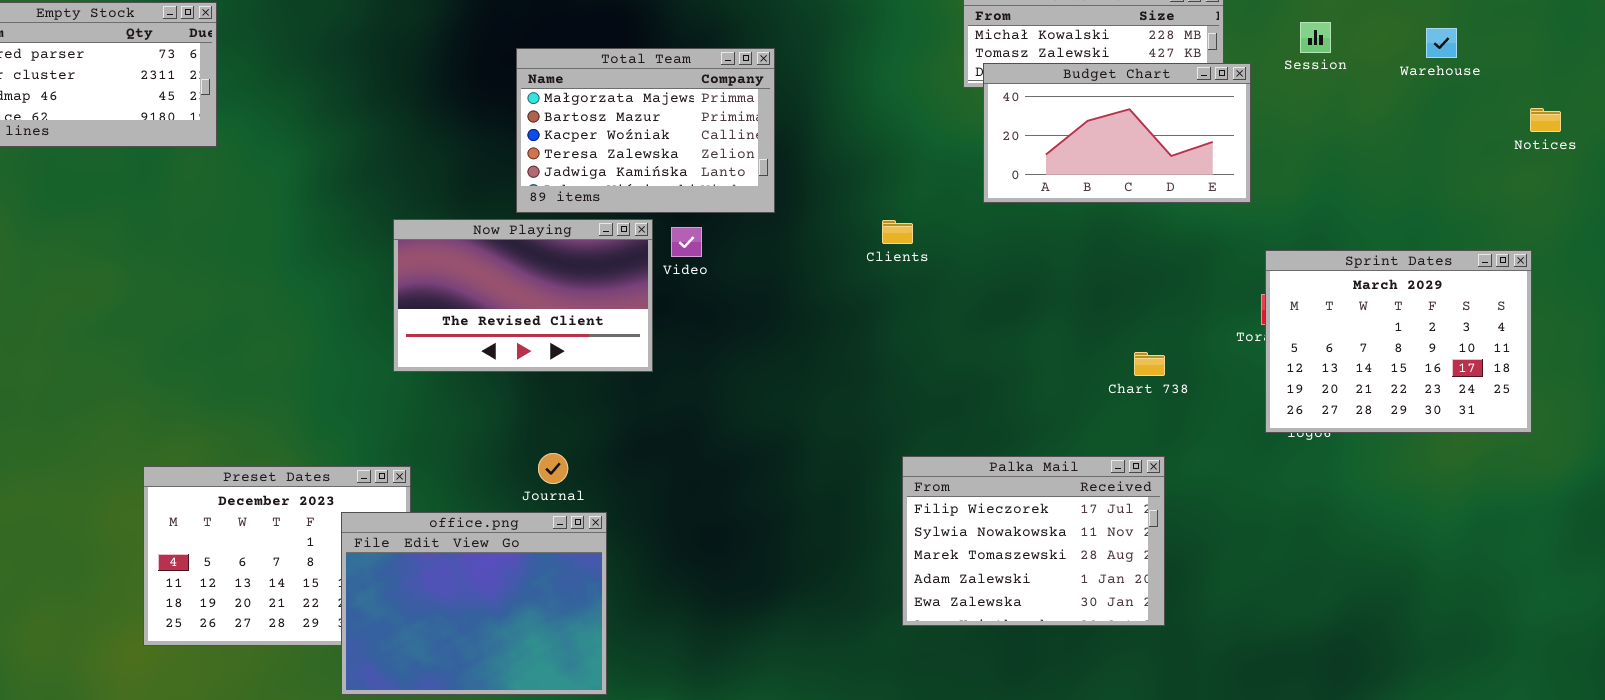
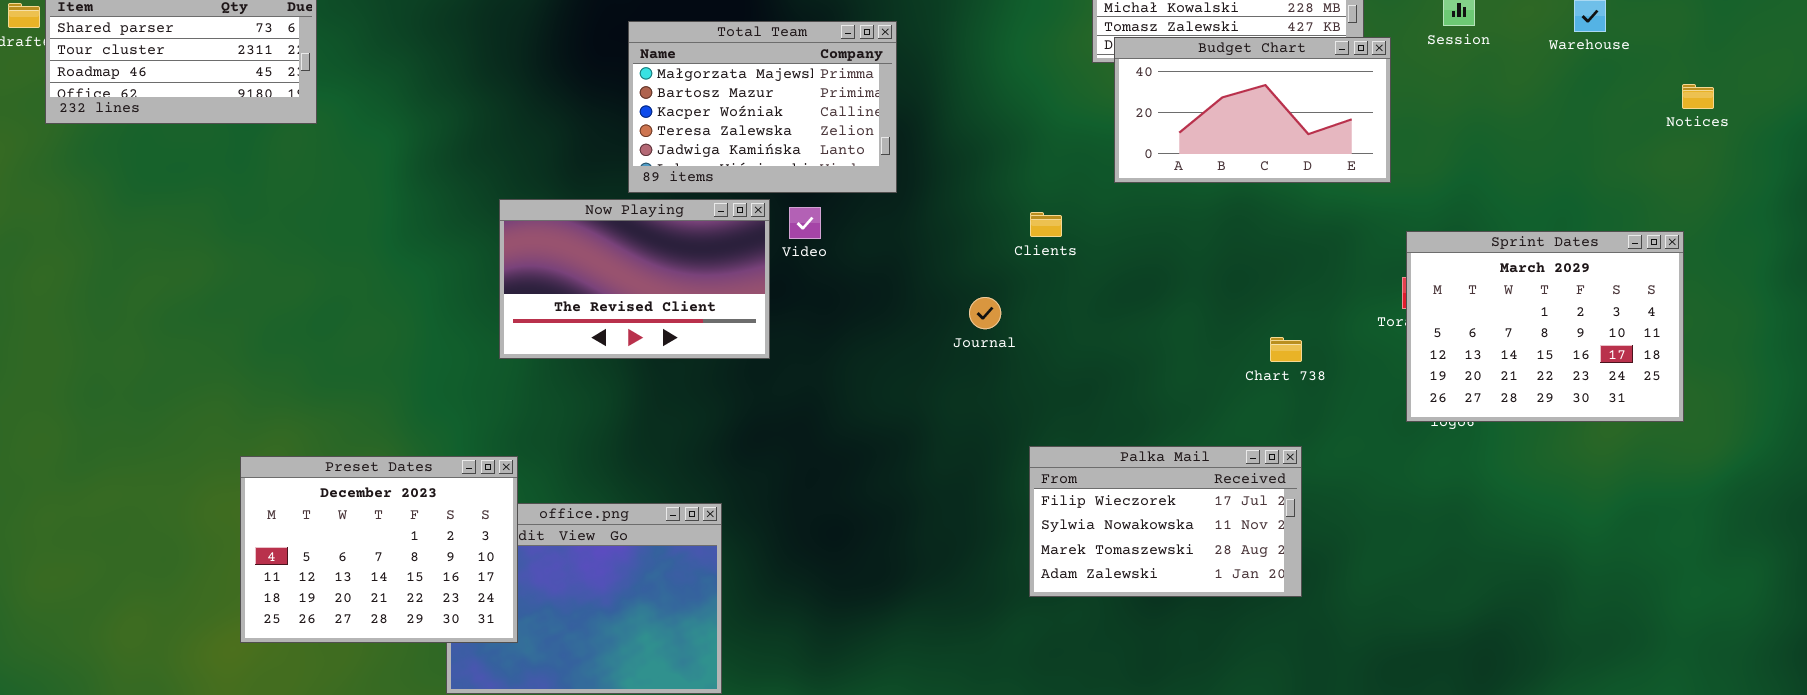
Clients: [882,220,913,244] -> [1030,212,1062,237], moved
Journal: [538,453,568,484] -> [969,297,1001,329], moved
Palka Mail: [902,456,1165,626] -> [1029,446,1302,597], resized
Preset Dates: [143,466,411,646] -> [240,456,518,643], raised

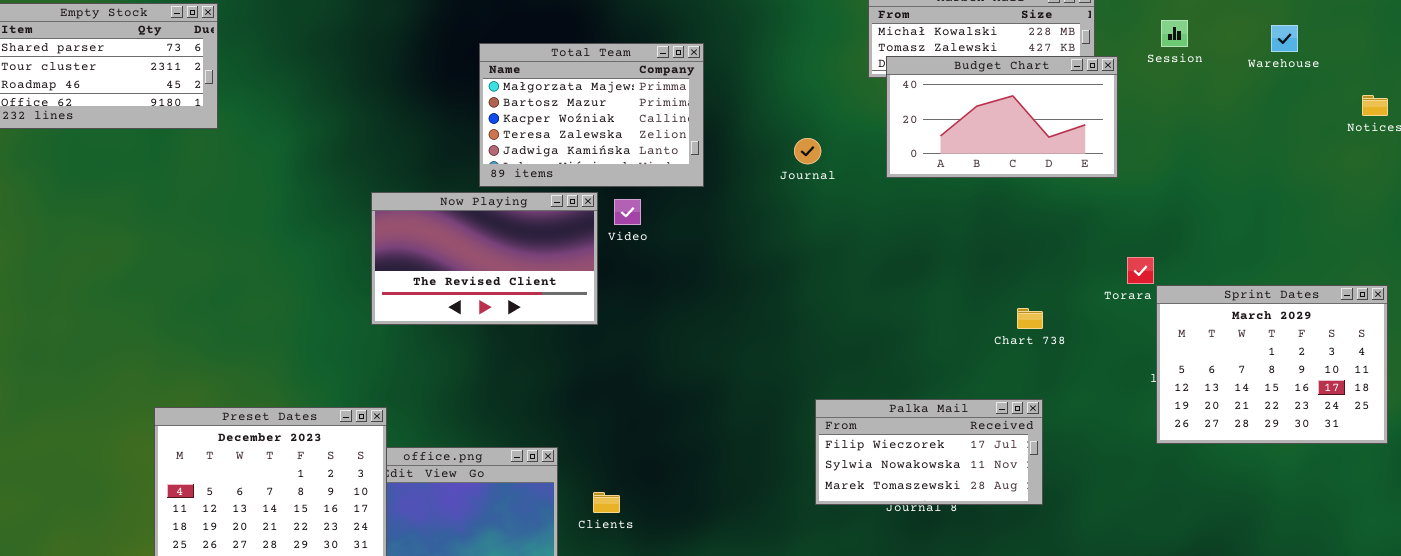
Clients: [1030,212,1062,237] -> [593,492,620,513], moved
Sprint Dates: [1406,231,1684,422] -> [1156,285,1388,444], moved
Journal: [969,297,1001,329] -> [794,138,821,164], moved
Palka Mail: [1029,446,1302,597] -> [815,399,1043,505], resized

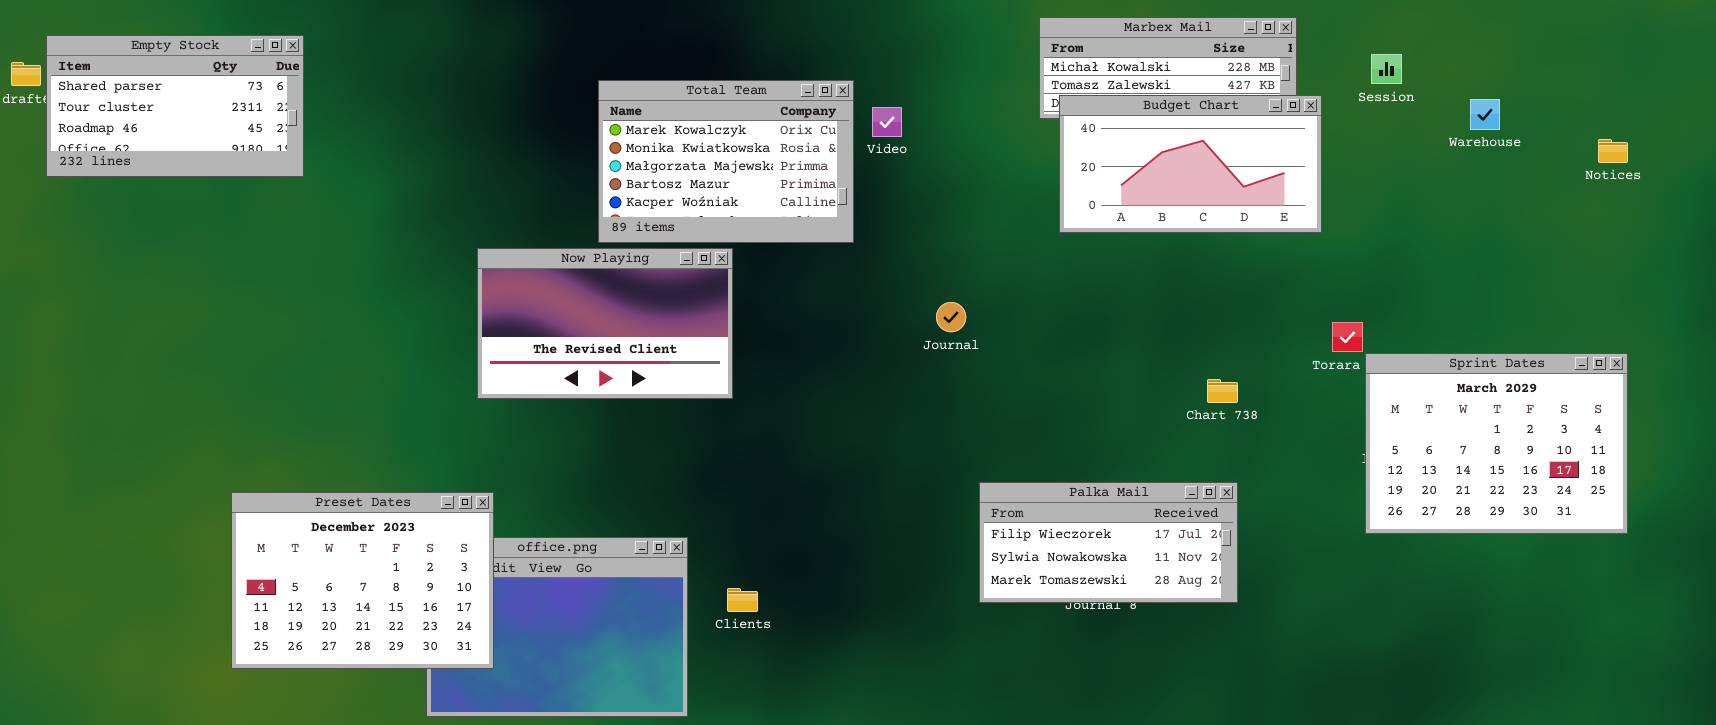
Warehouse: [1271,25,1298,52] -> [1470,99,1500,130], moved
Total Team: [479,43,704,187] -> [598,80,854,243], scrolled up 2 rows
Journal: [794,138,821,164] -> [936,302,966,332], moved
Video: [614,199,641,225] -> [872,107,902,137], moved

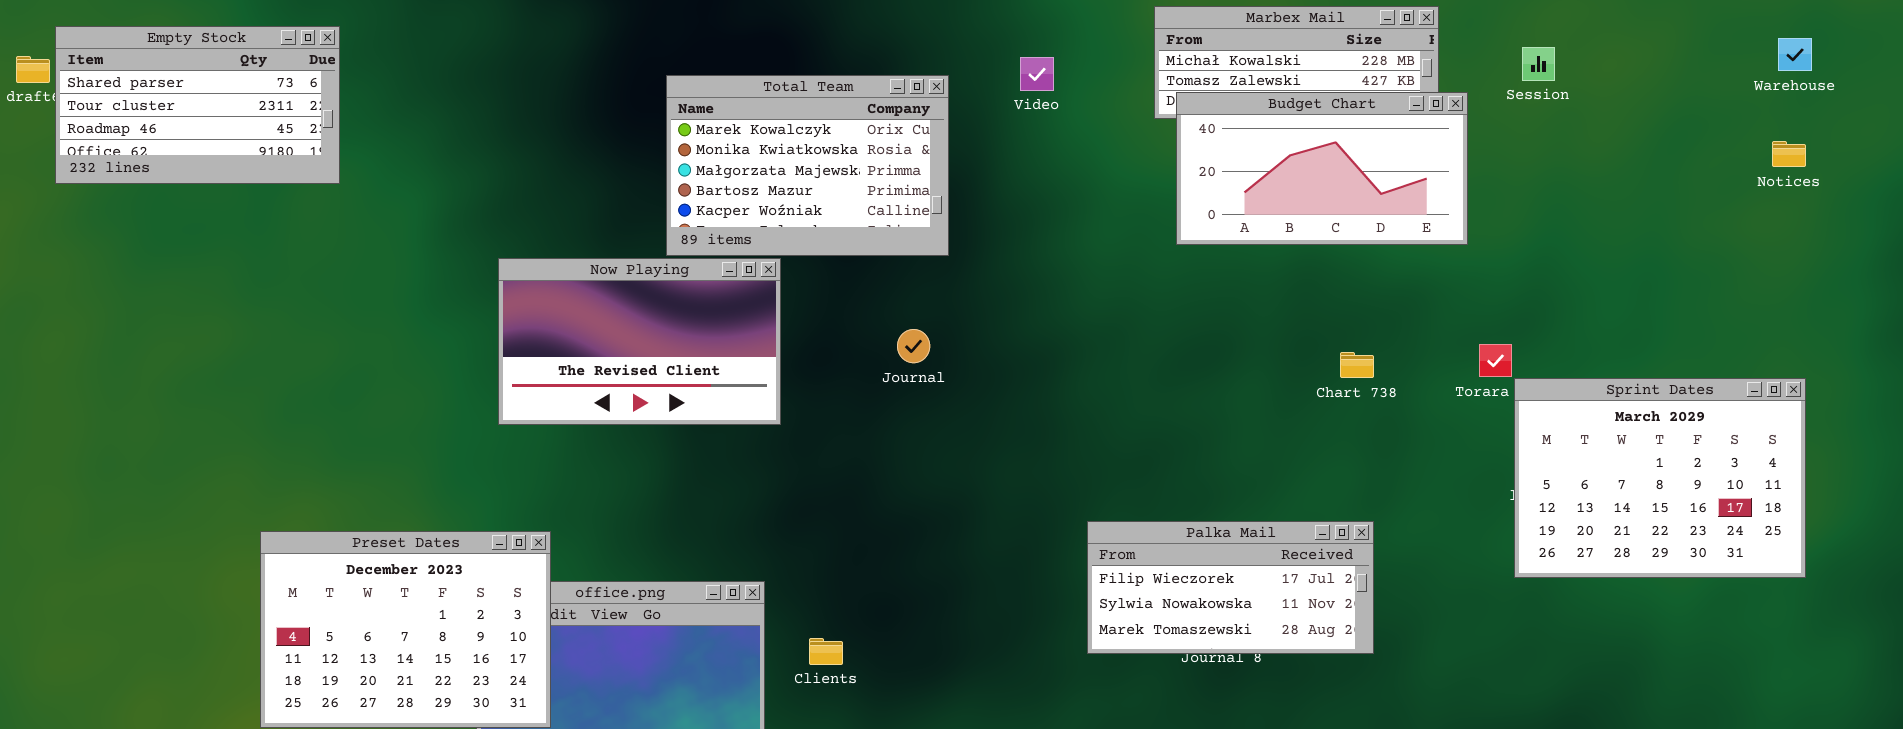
Warehouse: [1470,99,1500,130] -> [1778,38,1812,71], moved
Video: [872,107,902,137] -> [1020,57,1054,91], moved
Now Playing: [477,248,733,399] -> [498,258,781,425], moved
Journal: [936,302,966,332] -> [897,329,930,363], moved
Chart 738: [1207,379,1238,403] -> [1340,352,1374,378], moved

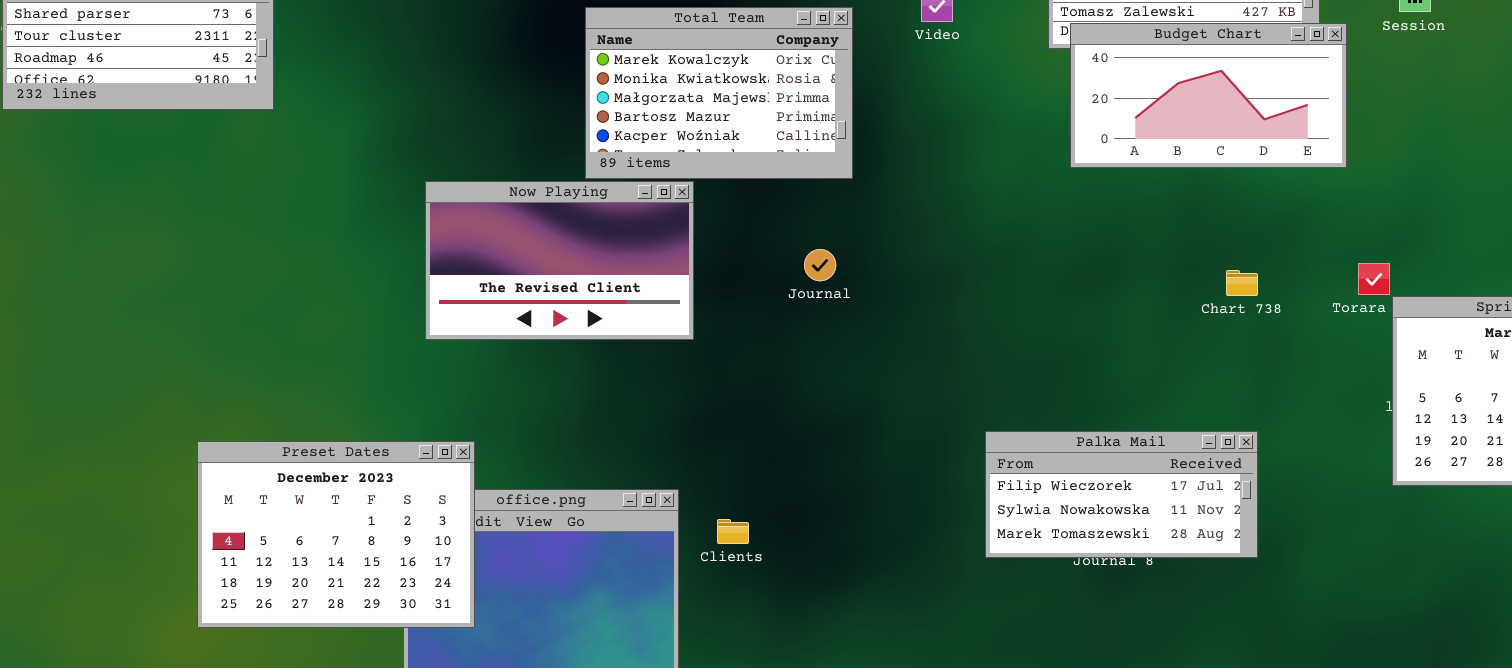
Clients: [809,638,843,665] -> [717,519,749,544], moved

